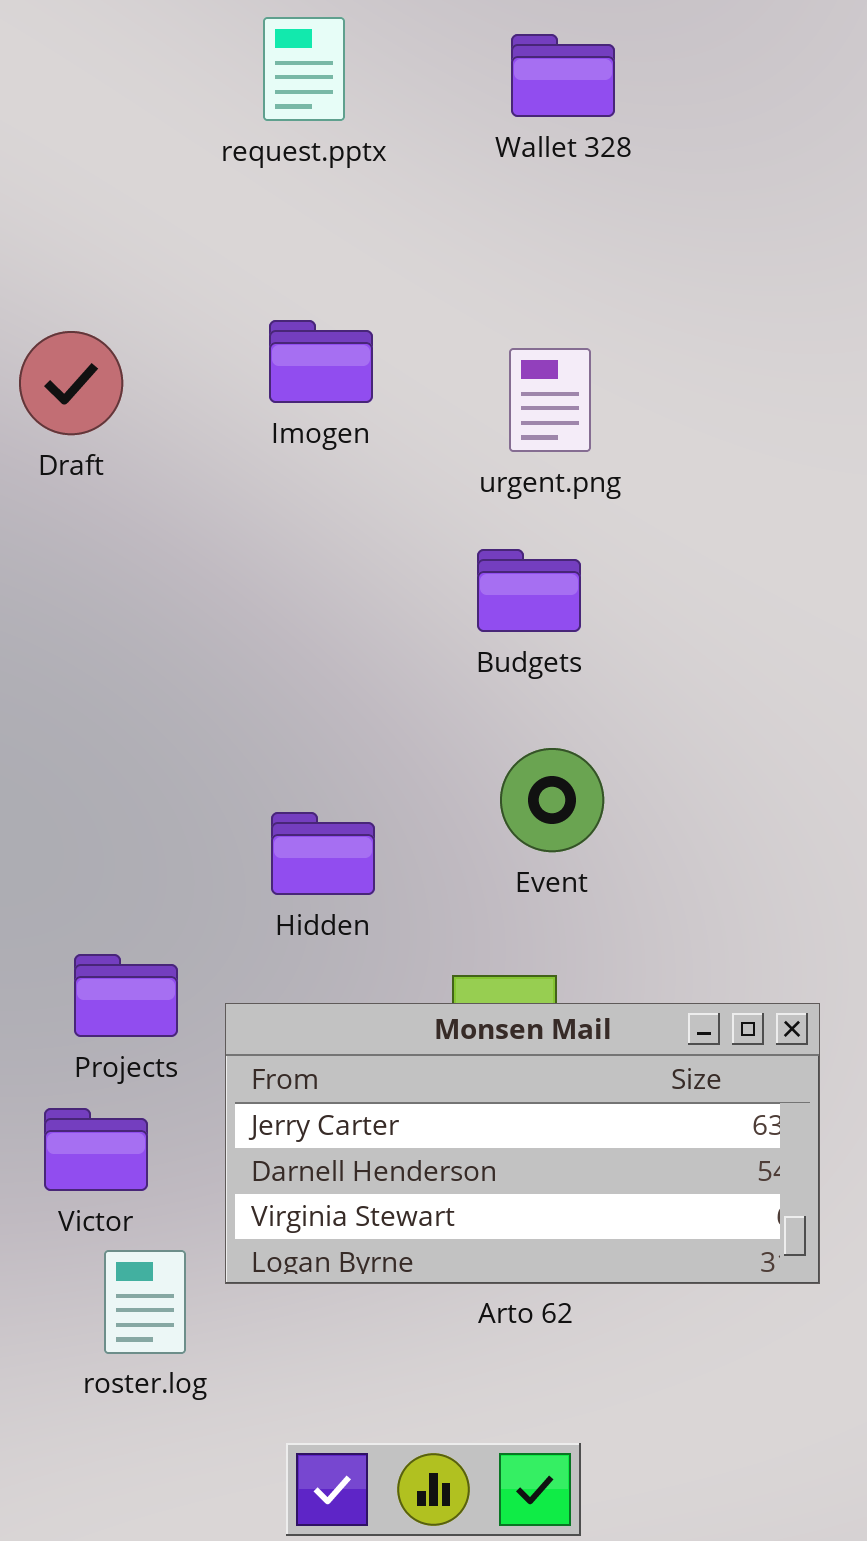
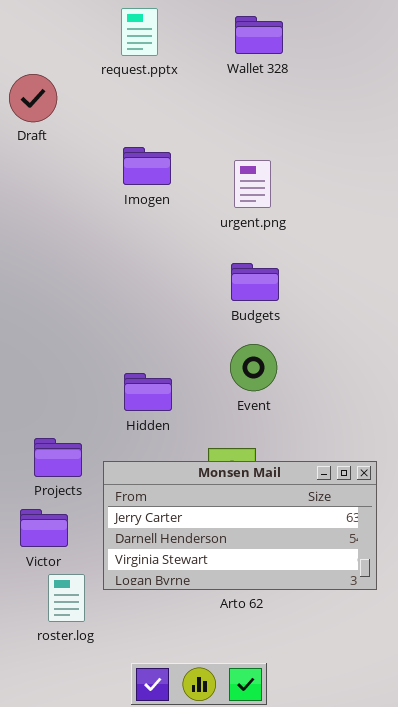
Draft: [19,331,123,435] -> [9,74,57,122], moved
Budgets: [477,549,581,632] -> [231,263,279,301], moved

